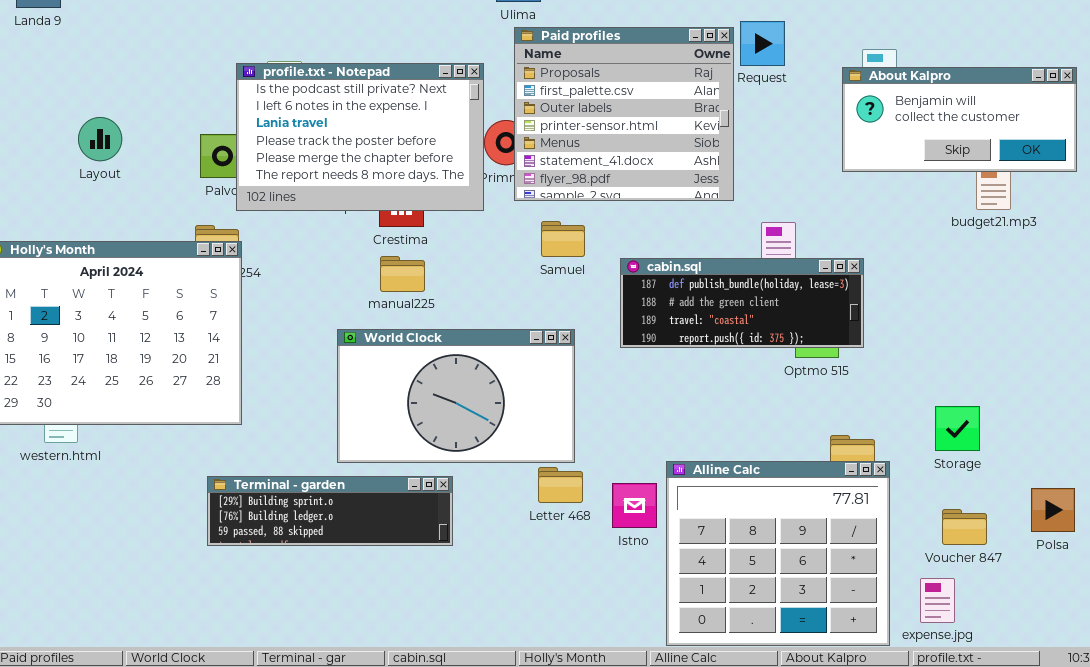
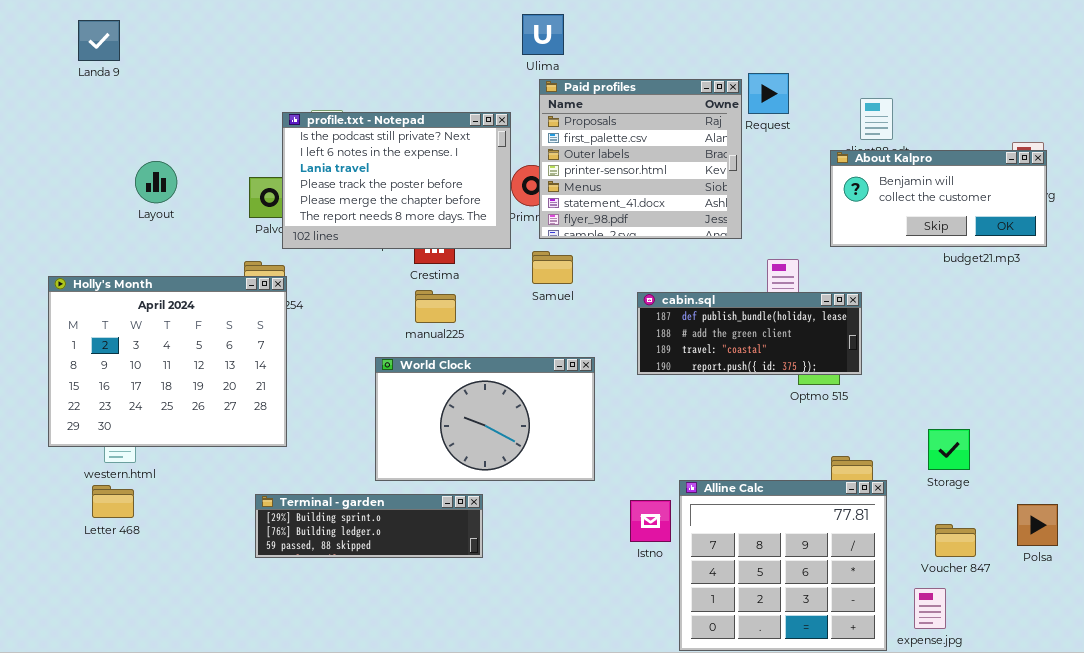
About Kalpro: [842,67,1077,172] -> [830,150,1047,247], moved
Samuel: [541,221,585,257] -> [532,251,573,284], moved
Letter 468: [538,467,583,503] -> [92,485,134,518], moved

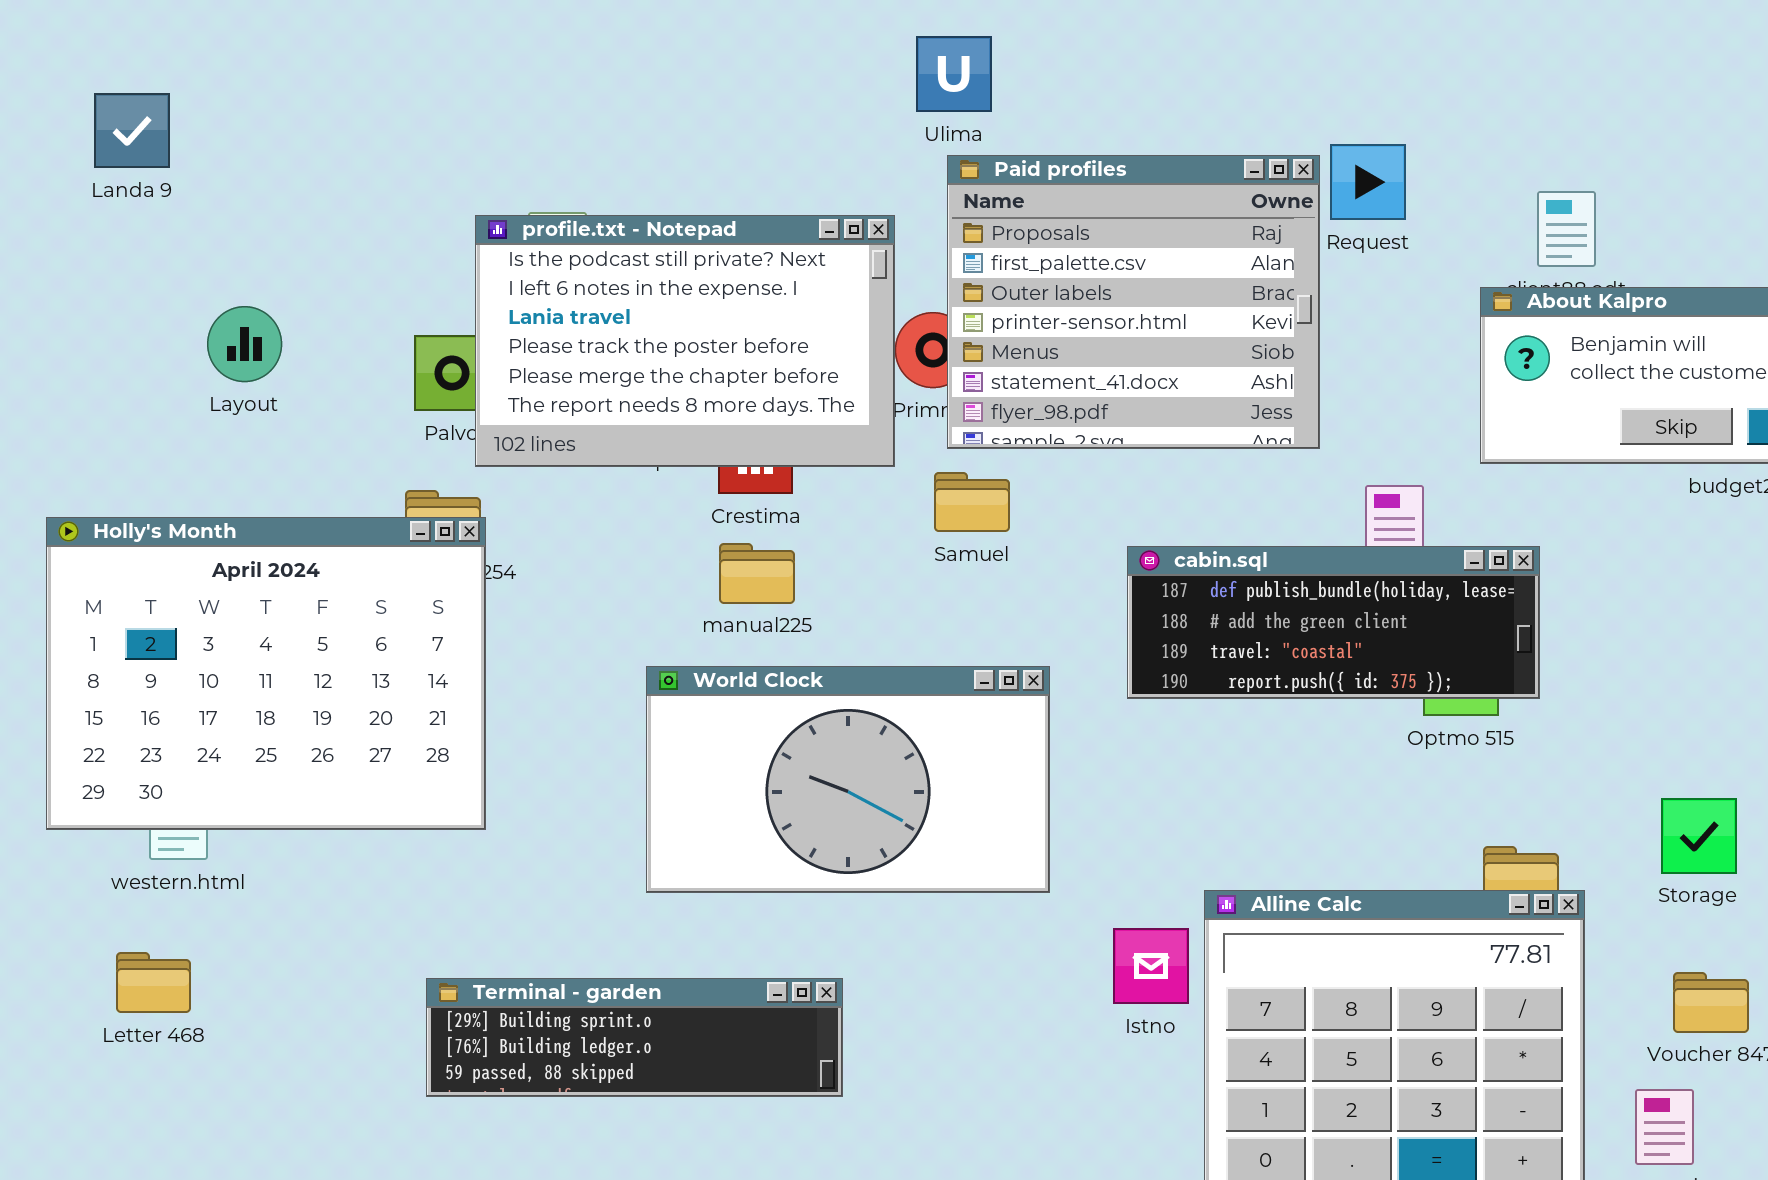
Landa 9: [78,20,120,61] -> [94,93,170,168], moved
Letter 468: [92,485,134,518] -> [116,952,191,1013], moved
Terminal - garden: [255,494,483,558] -> [426,978,843,1097], moved

